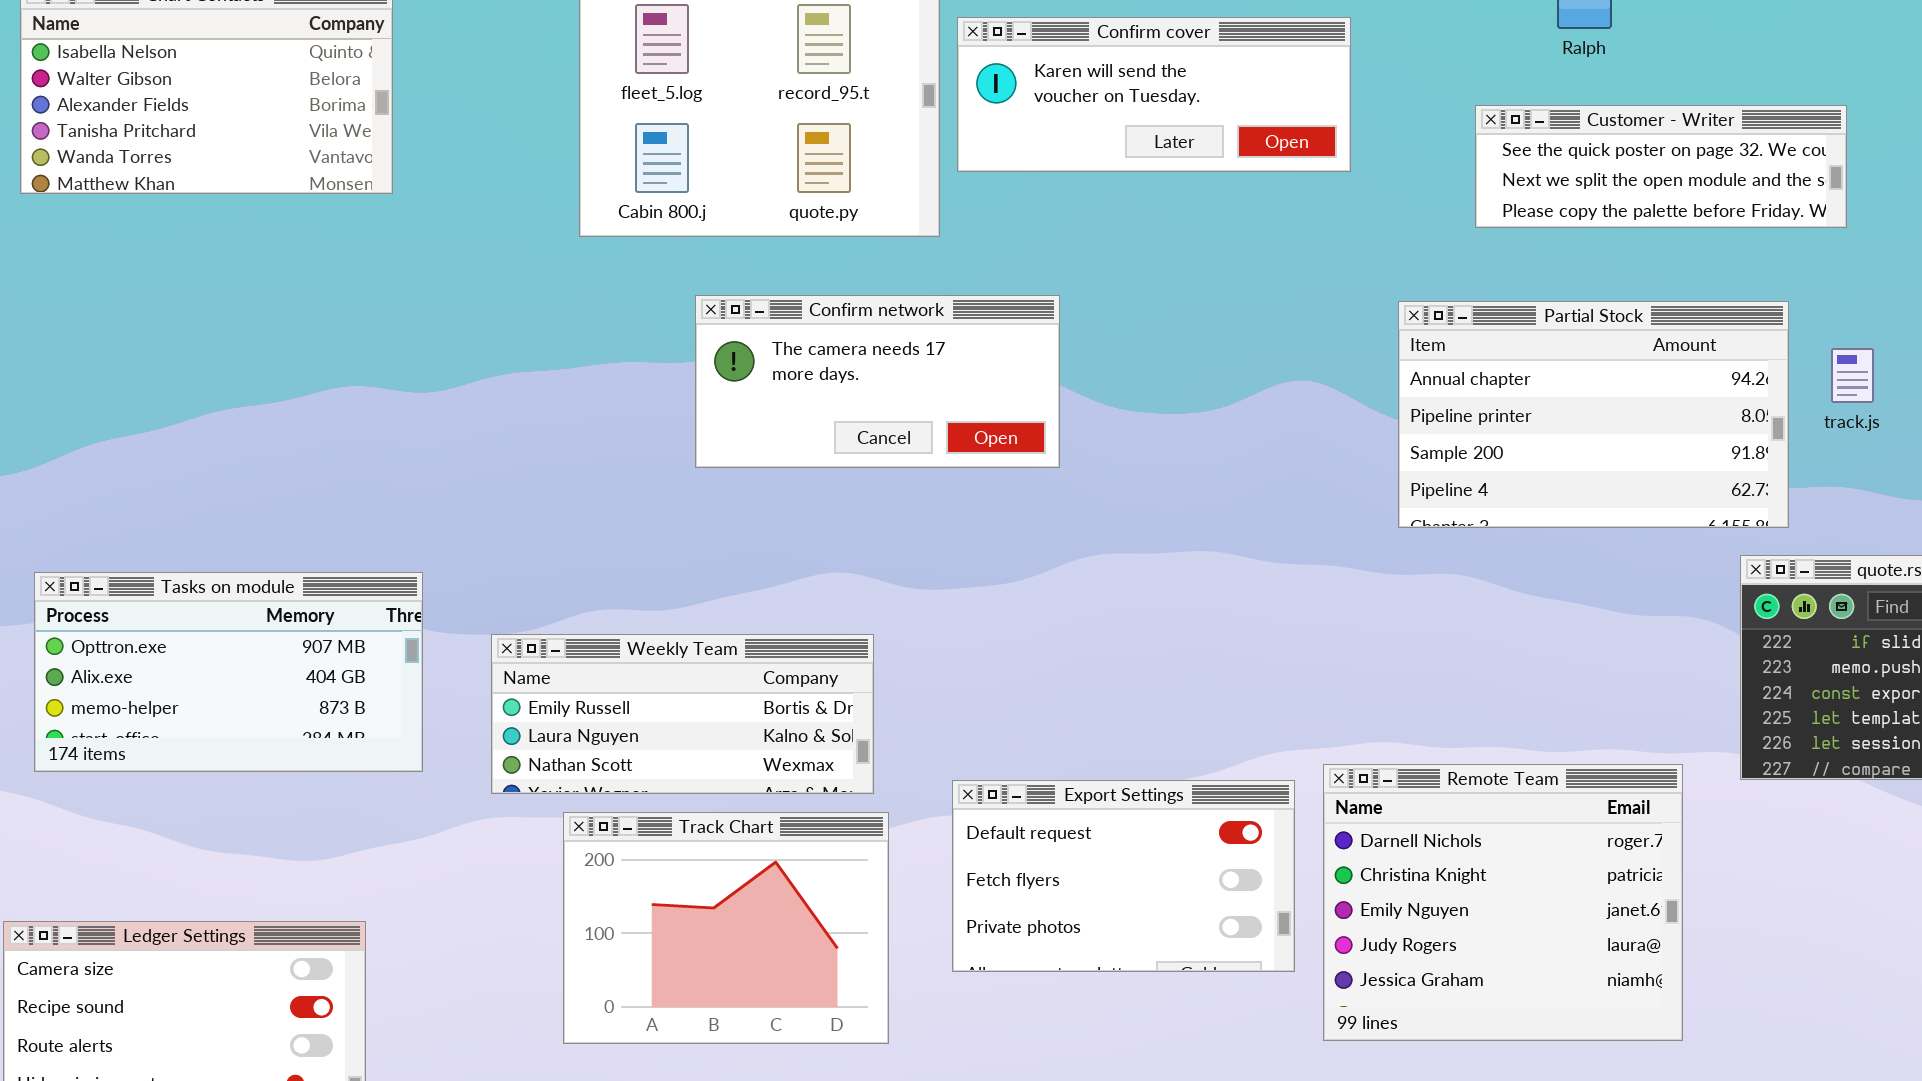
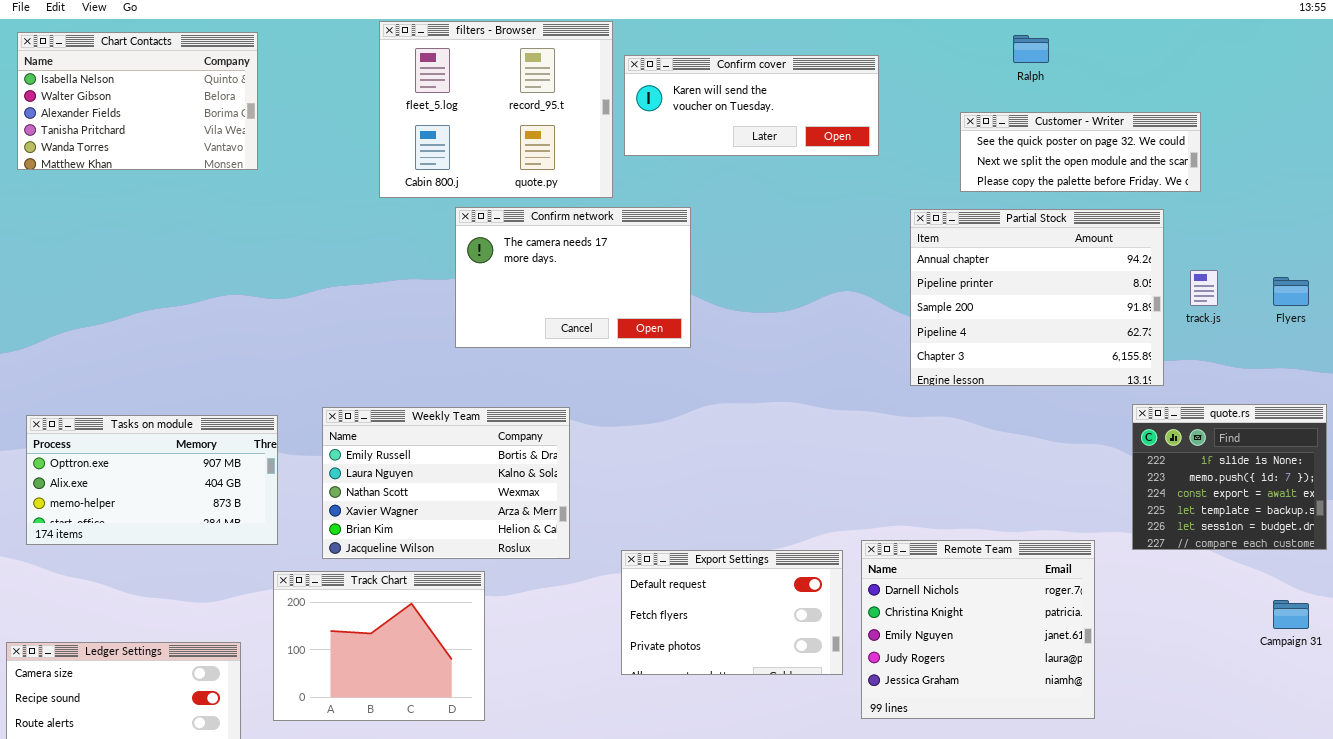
Confirm network: [695,295,1060,468] -> [455,207,691,348], resized
Partial Stock: [1398,301,1789,528] -> [910,209,1164,386], resized
Weekly Team: [491,634,874,794] -> [322,407,570,559], resized
Track Chart: [563,812,889,1044] -> [273,571,485,721], moved

